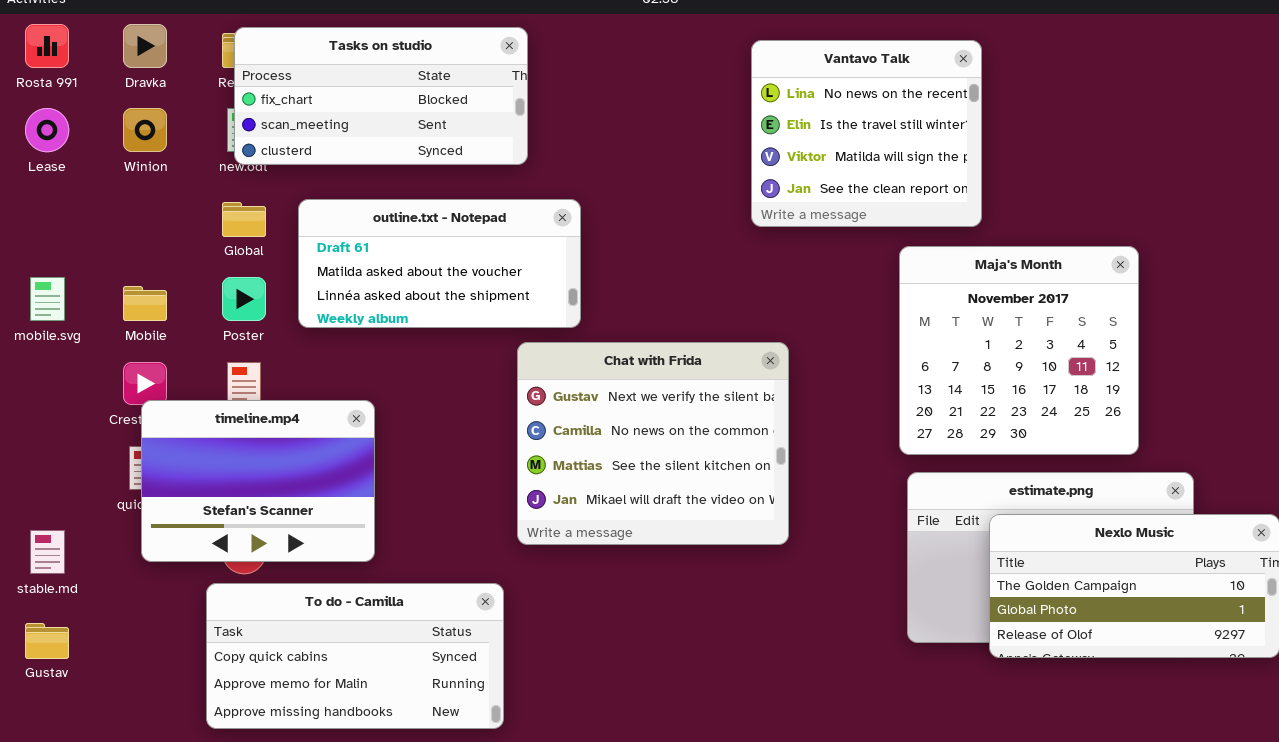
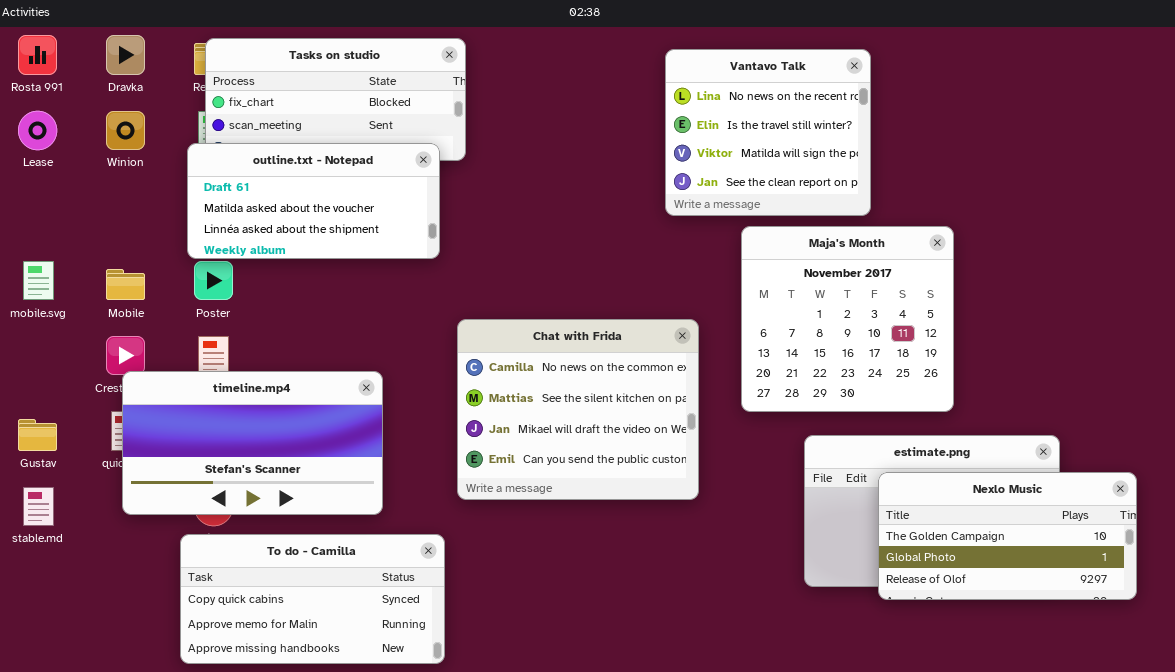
outline.txt - Notepad: [298,199,581,328] -> [187,143,440,259], moved
Maja's Month: [899,246,1139,455] -> [741,226,954,412], moved
Chat with Frida: [517,342,789,545] -> [457,319,699,500], scrolled down 1 row
timeline.mp4: [141,400,375,562] -> [122,371,383,515], resized
Gustav: [25,623,69,659] -> [18,419,57,451], moved

